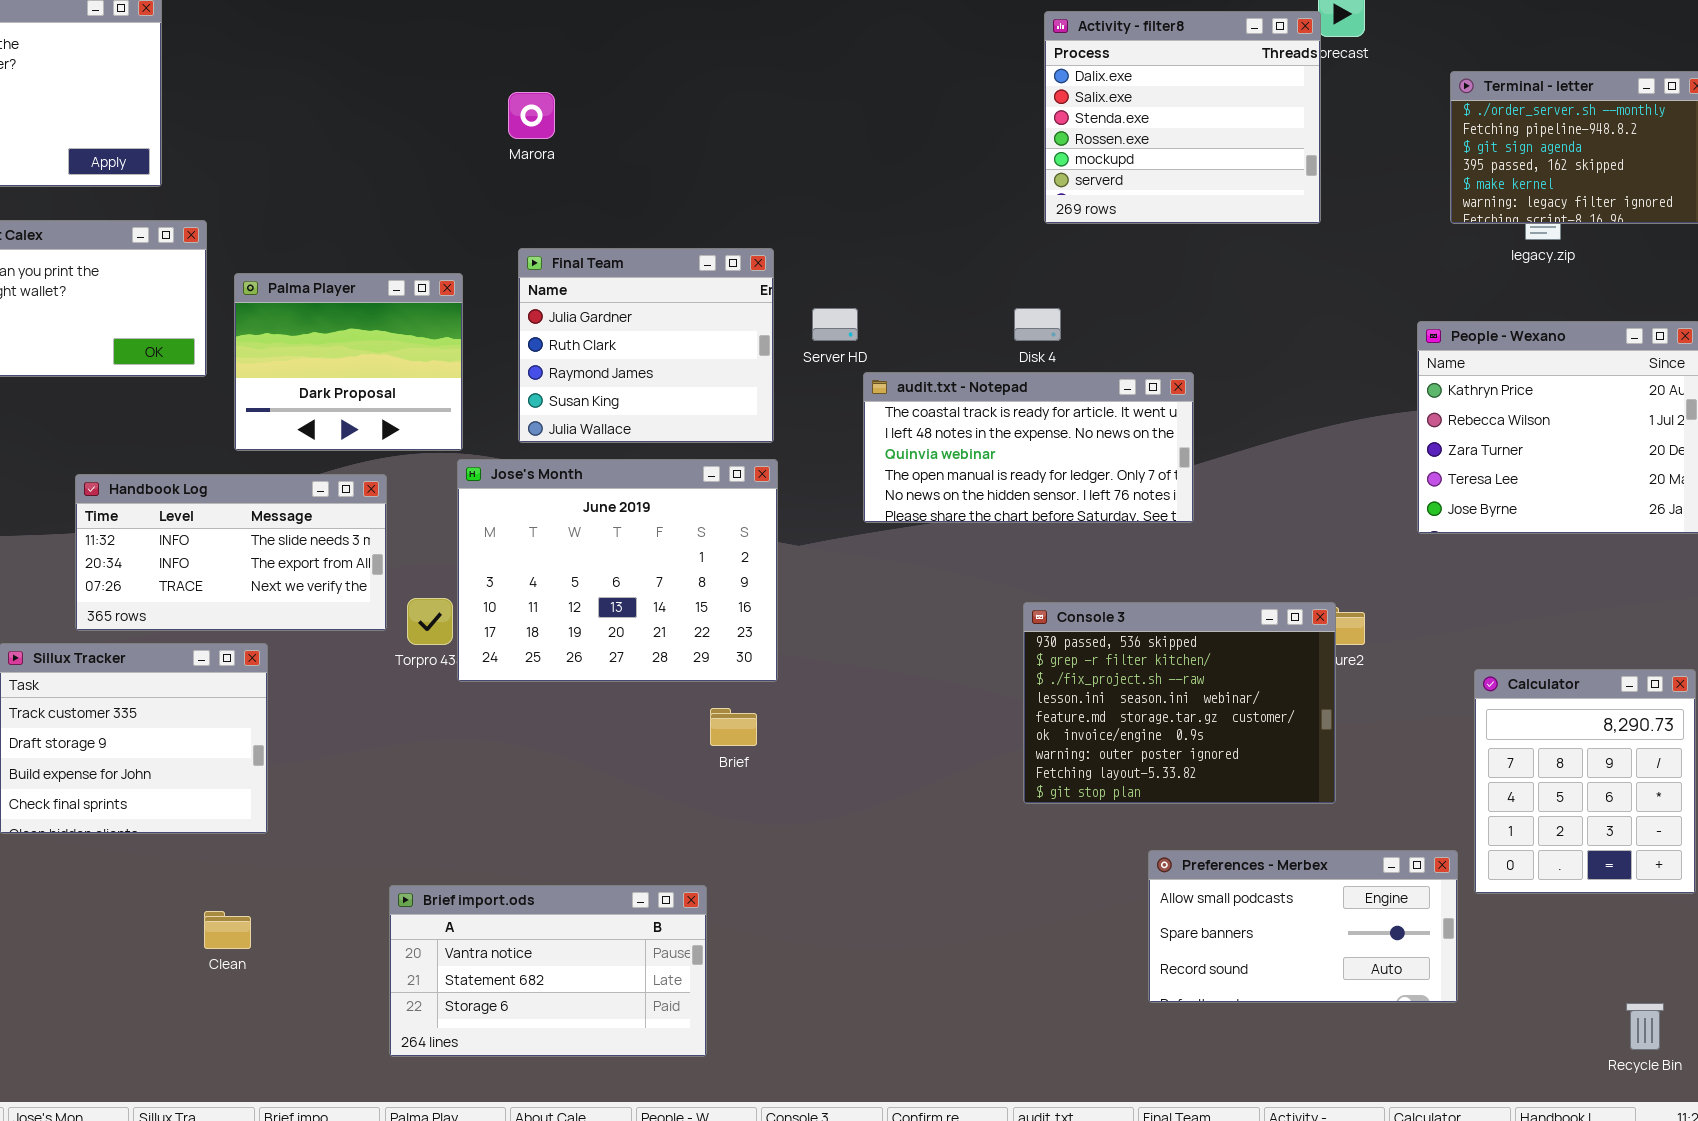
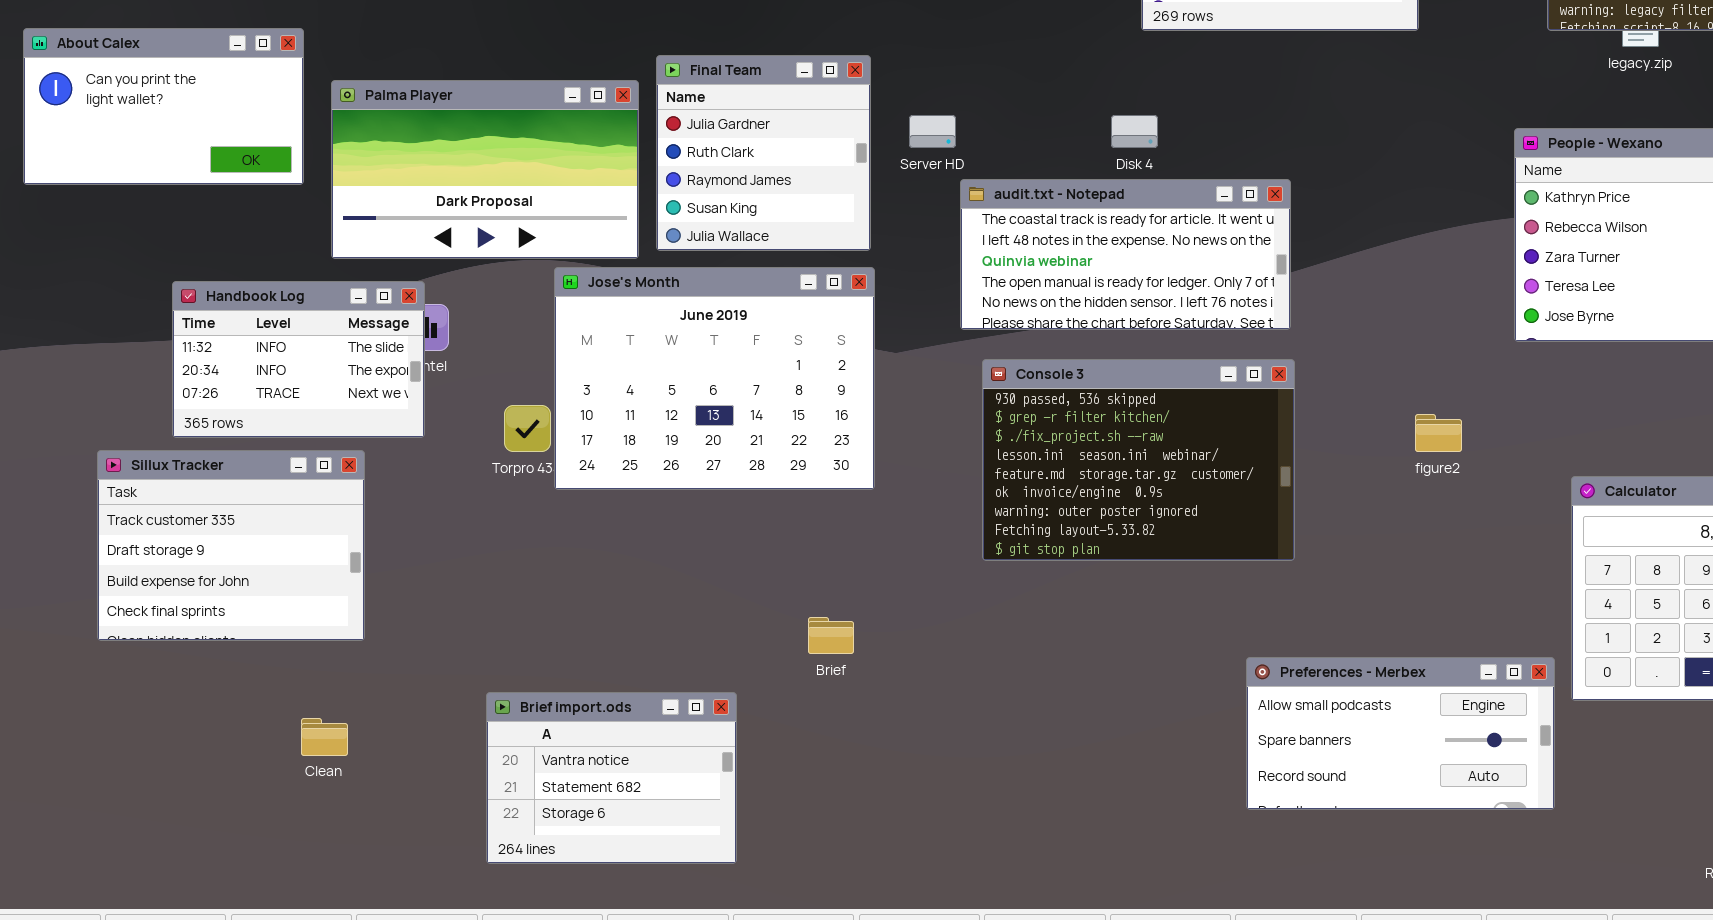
Final Team: [518,248,774,443] -> [656,55,871,251], resized
Palma Player: [234,273,463,451] -> [331,80,639,259], resized
Handbook Log: [75,474,387,631] -> [172,281,425,438], resized
Console 3: [1023,602,1336,804] -> [982,359,1295,561], moved
Brief: [710,708,757,746] -> [808,617,854,654], moved
Brief import.ods: [389,885,707,1057] -> [486,692,737,864], resized

